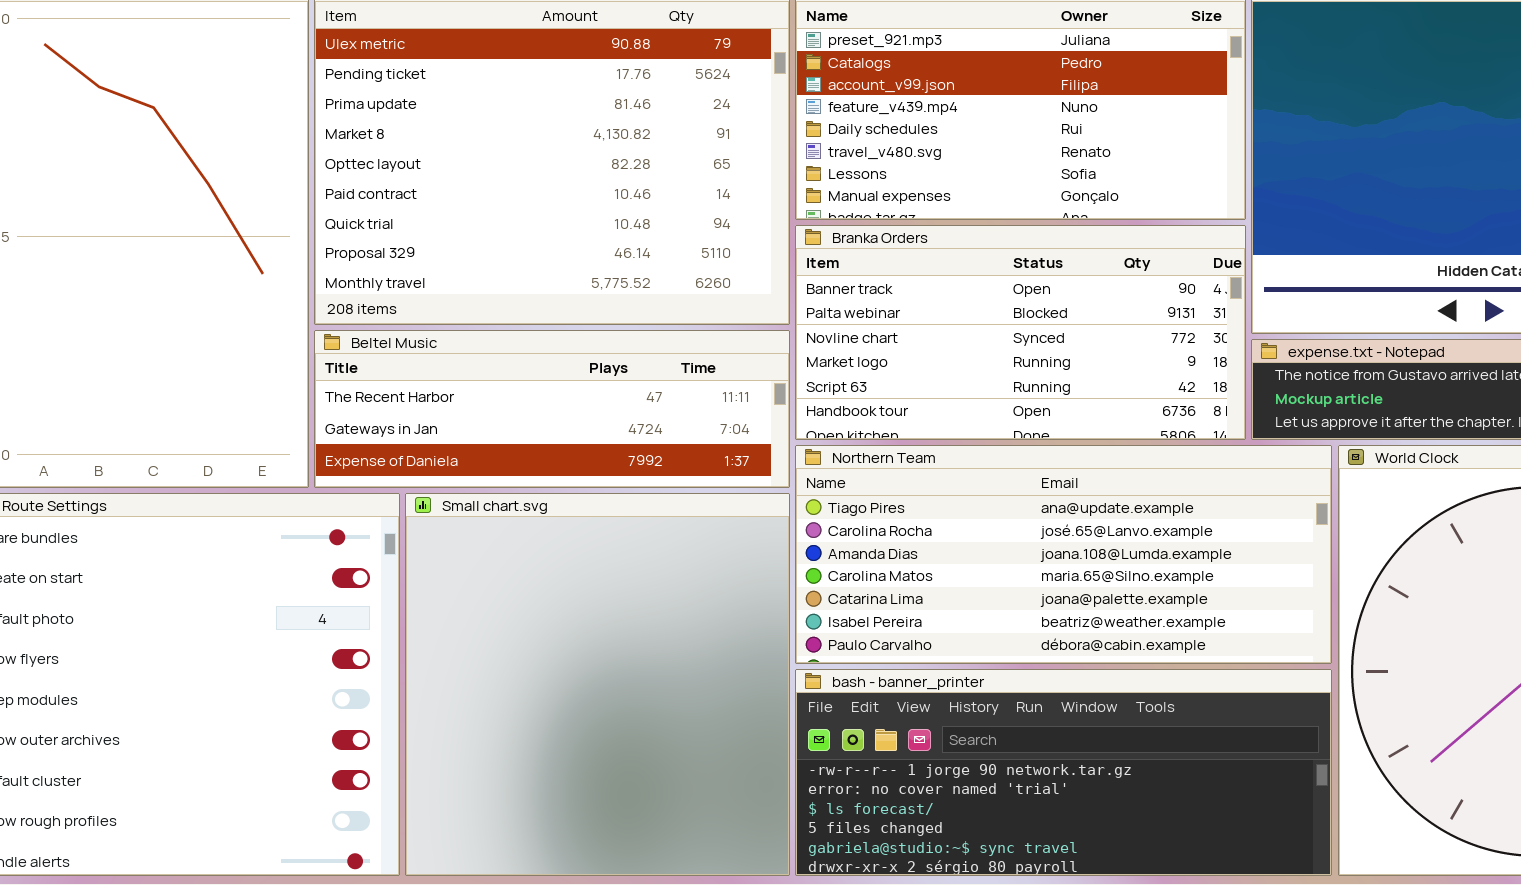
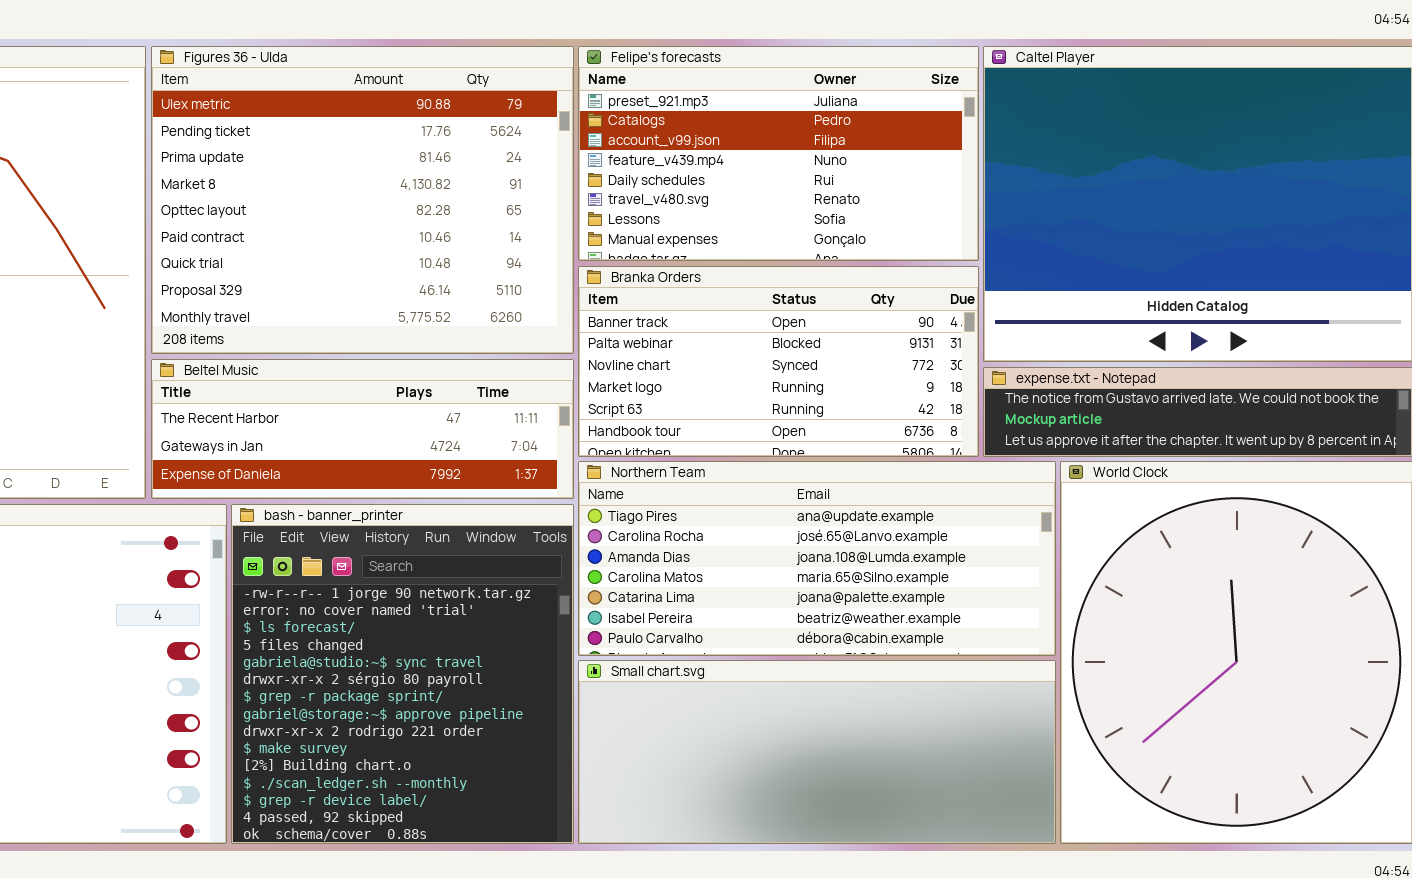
Small chart.svg: [405,493,790,876] -> [578,660,1056,844], moved, resized
bash - banner_printer: [795,669,1332,876] -> [231,504,574,844], moved, resized

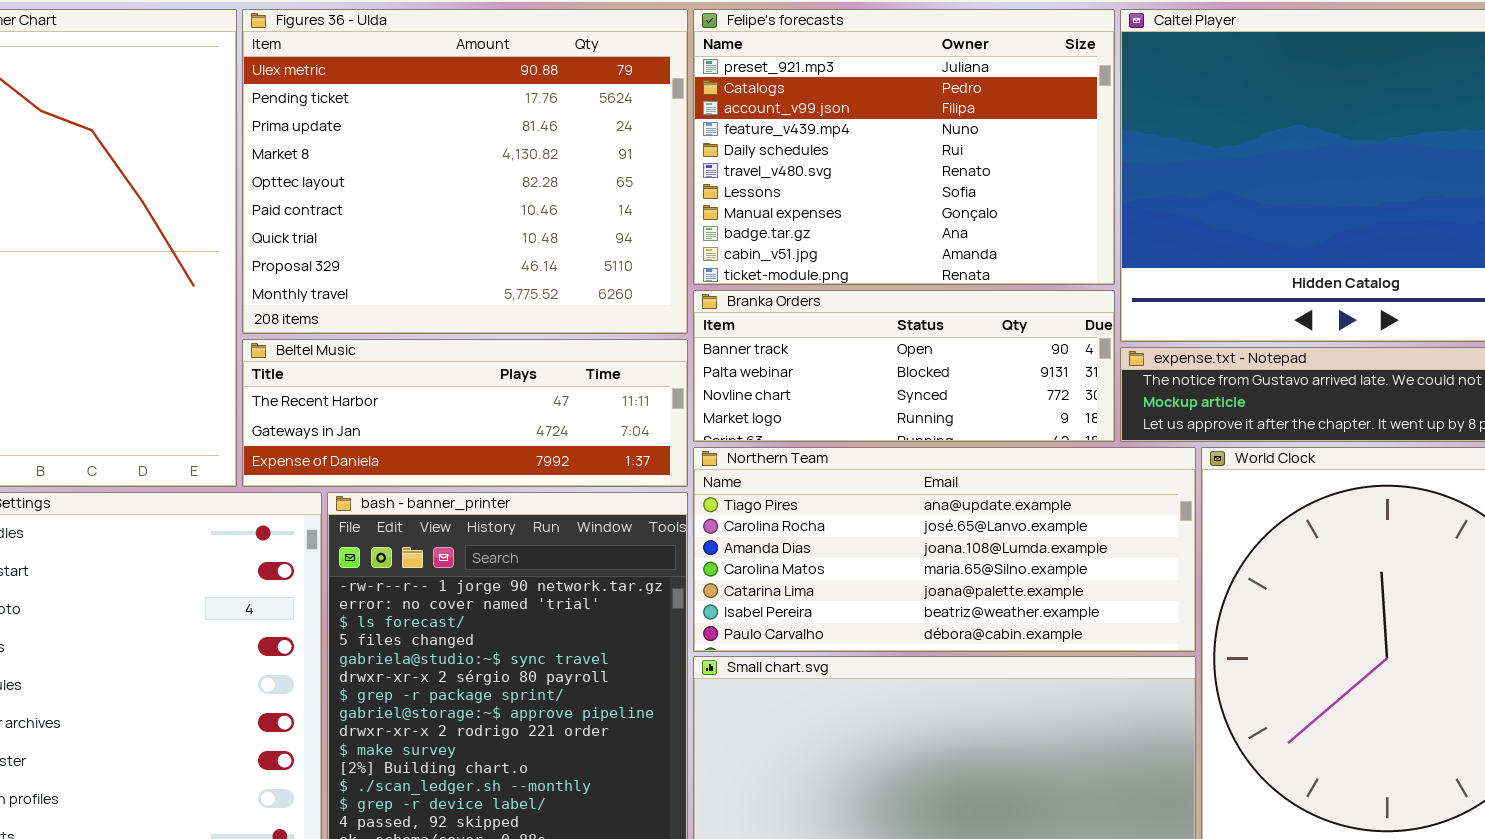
Felipe's forecasts: [578,46,979,261] -> [693,9,1115,285], resized
Branka Orders: [578,266,979,457] -> [693,290,1115,442], resized

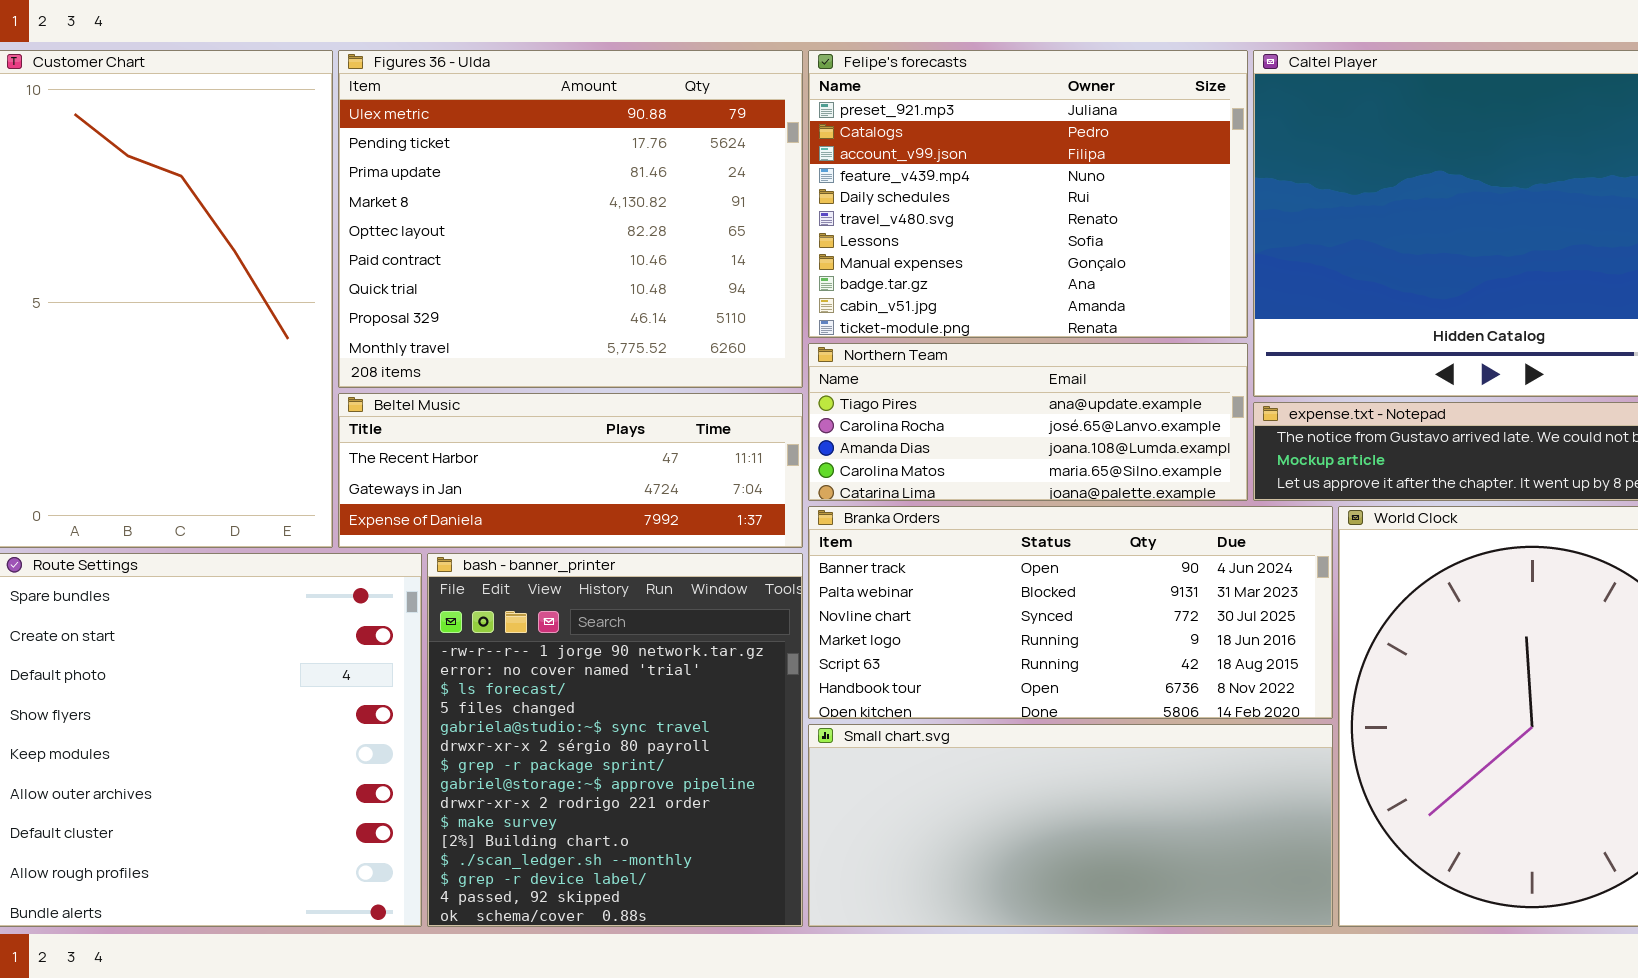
Branka Orders: [693,290,1115,442] -> [808,506,1333,719], moved, resized
Northern Team: [693,447,1196,652] -> [808,343,1248,501], moved, resized

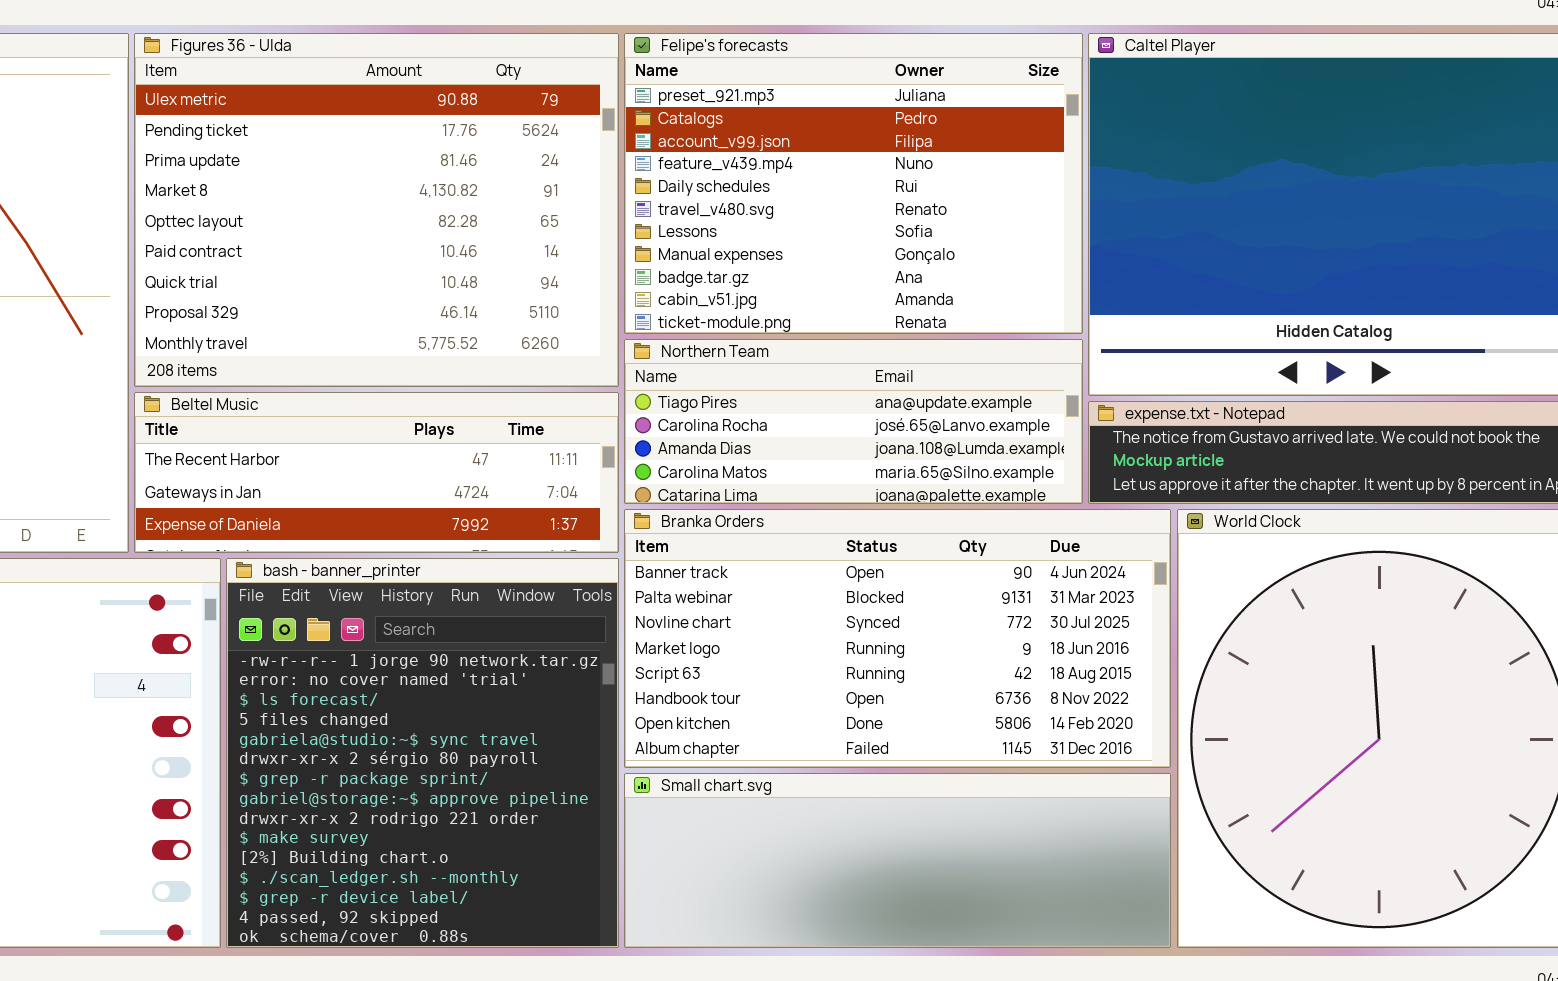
Branka Orders: [808,506,1333,719] -> [624,509,1171,768], resized
Small chart.svg: [808,724,1333,927] -> [624,773,1171,948], resized

